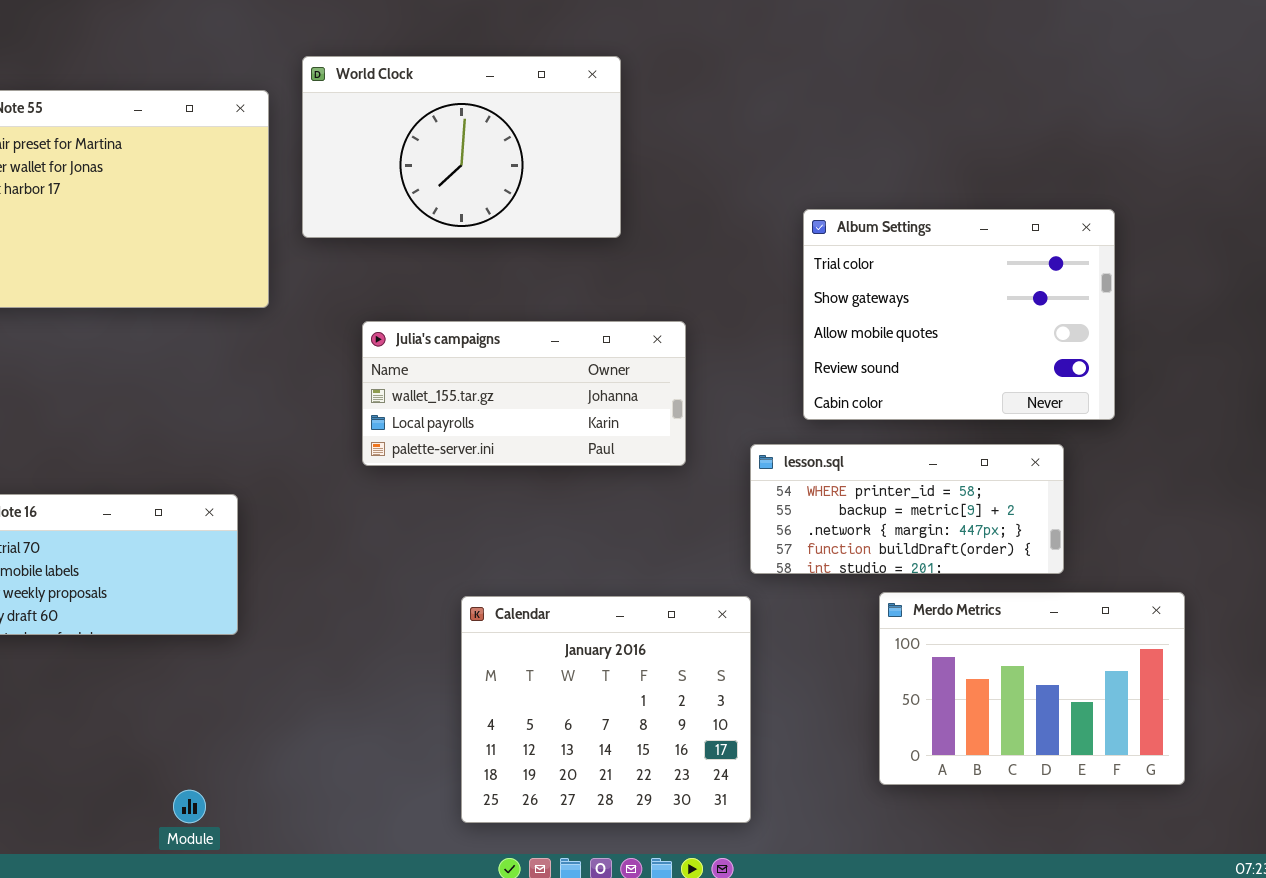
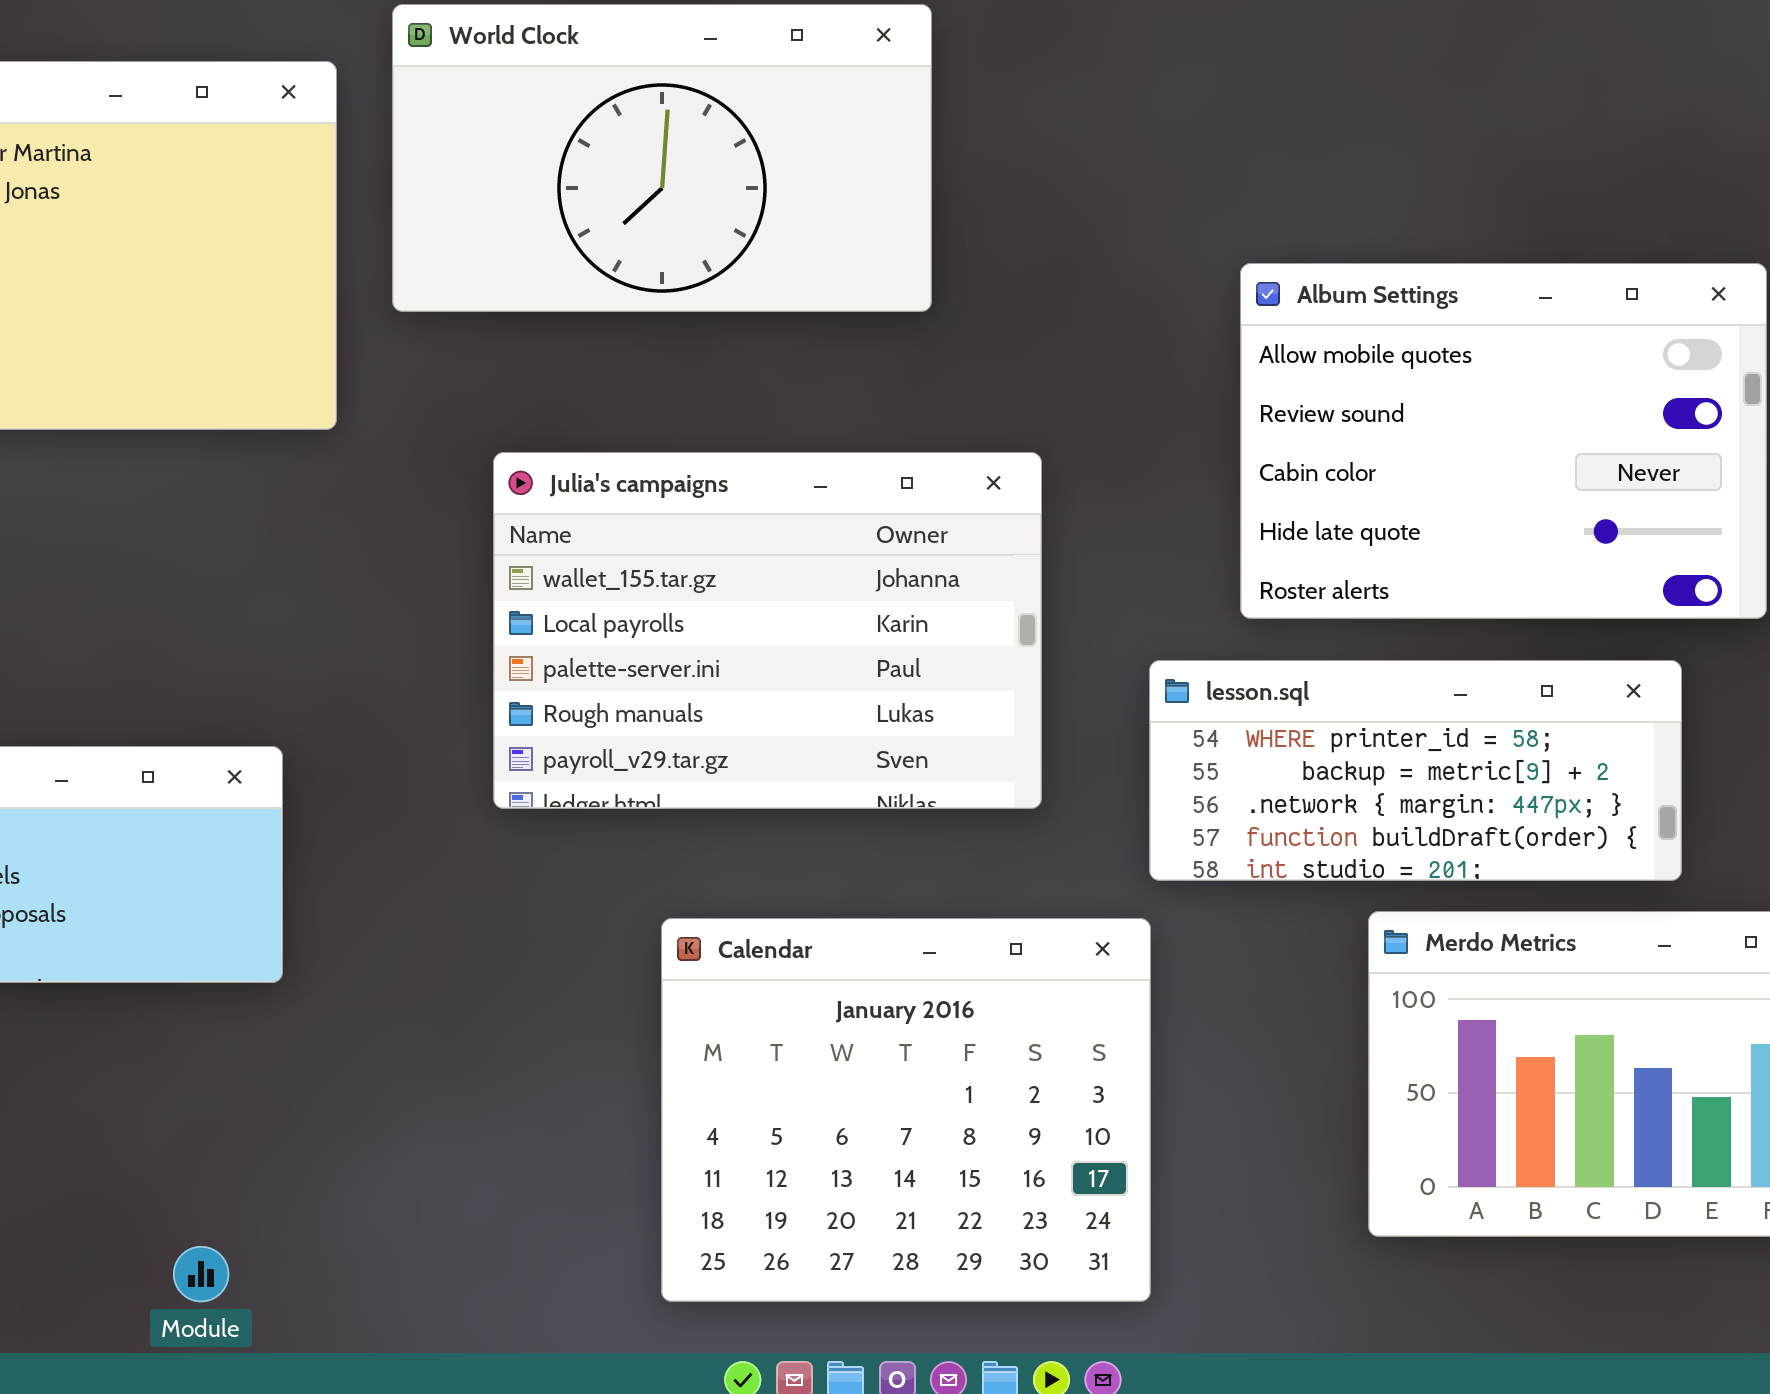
Album Settings: [803,209,1115,420] -> [1240,263,1767,619], scrolled down 2 rows
Julia's campaigns: [362,321,686,466] -> [493,452,1042,809], resized

